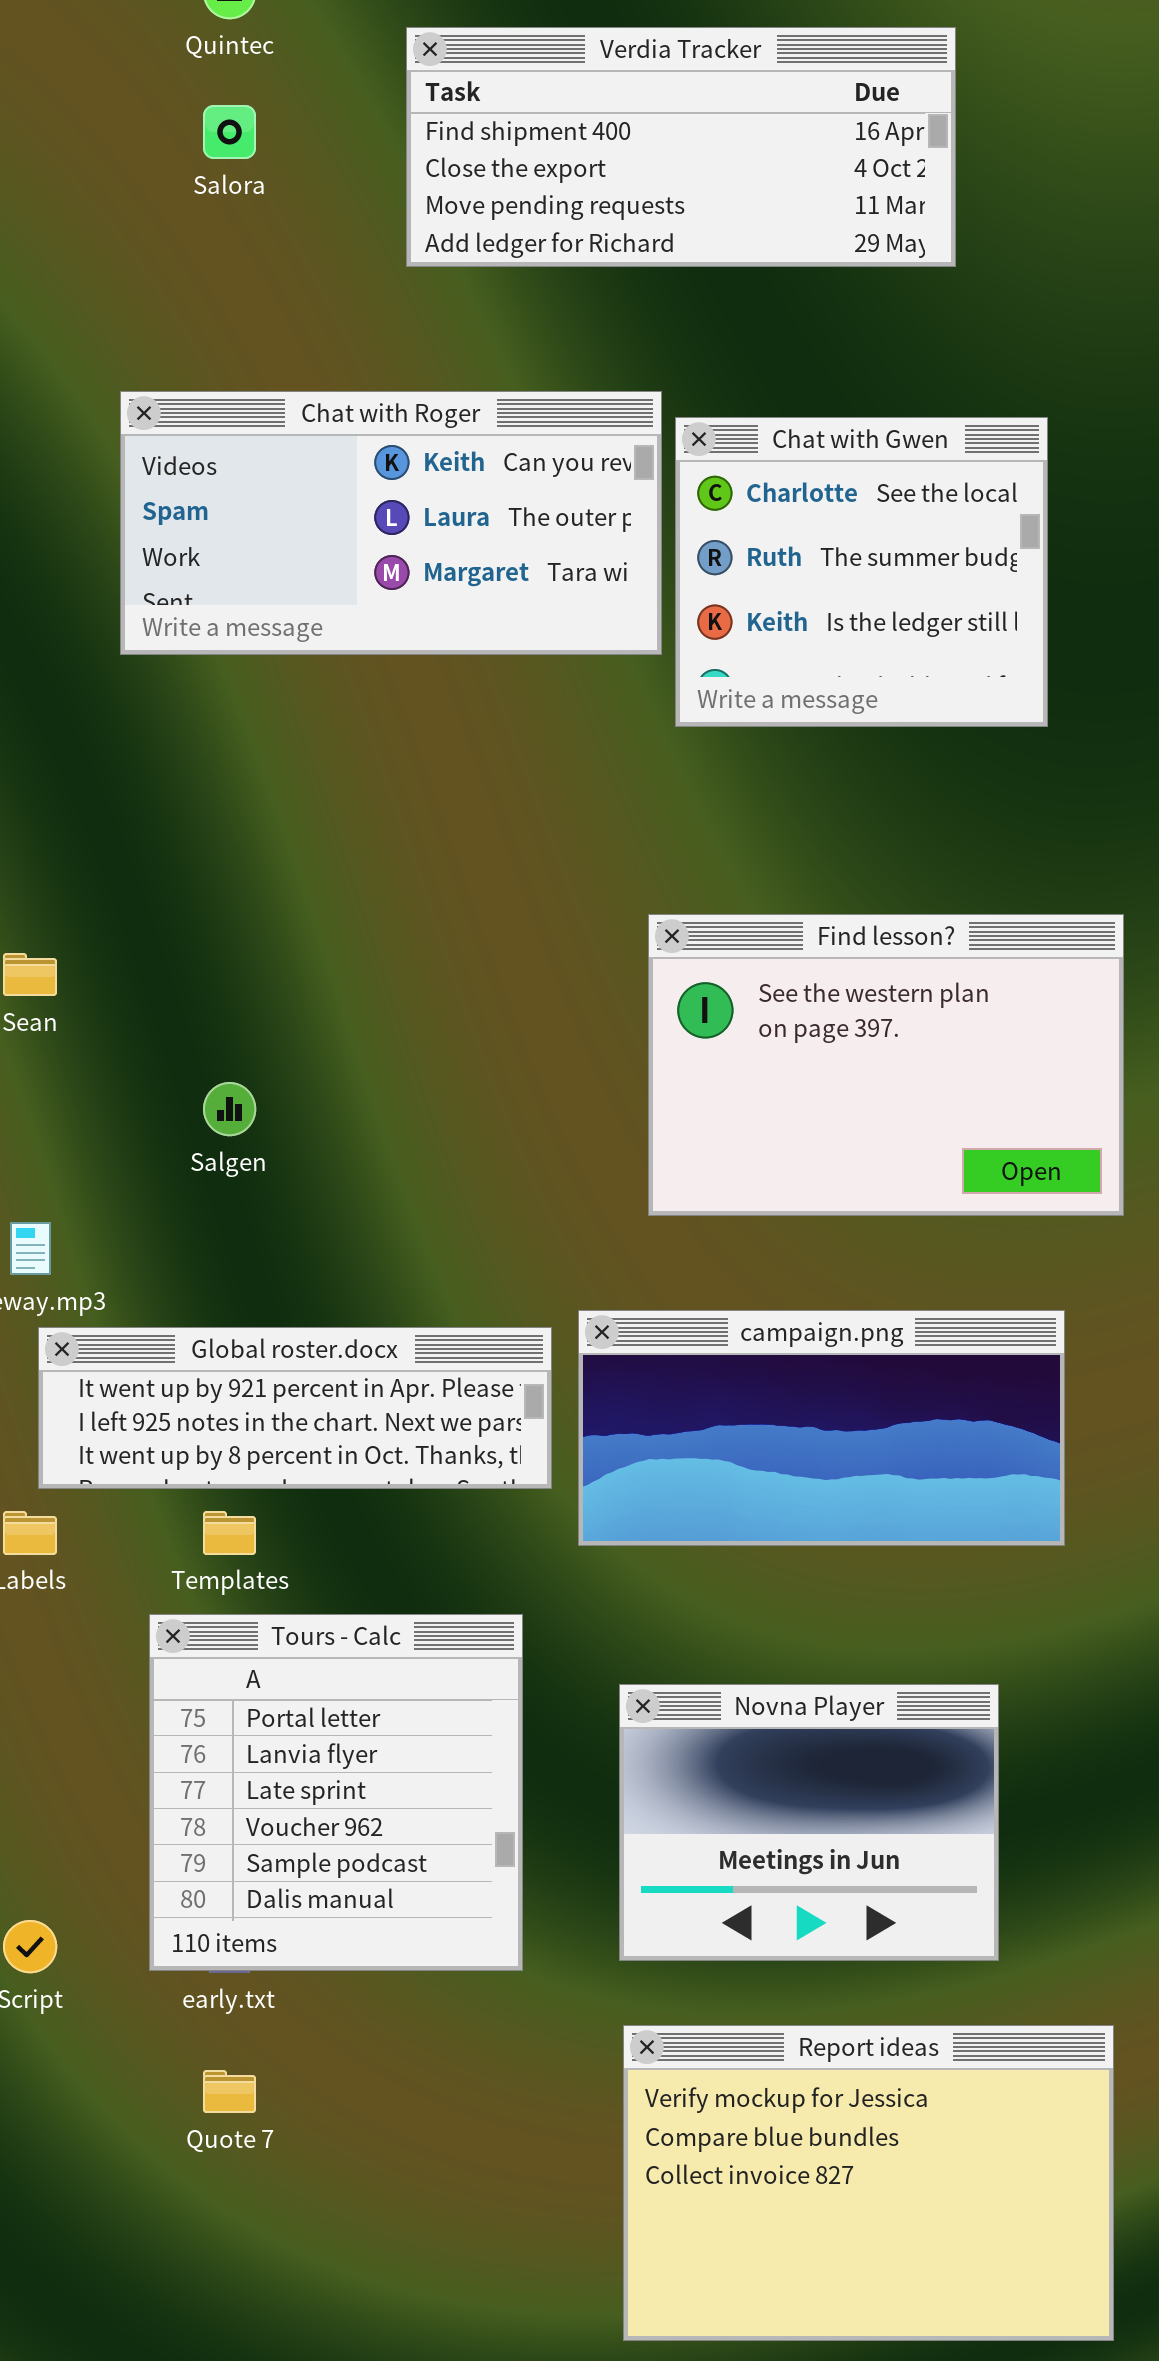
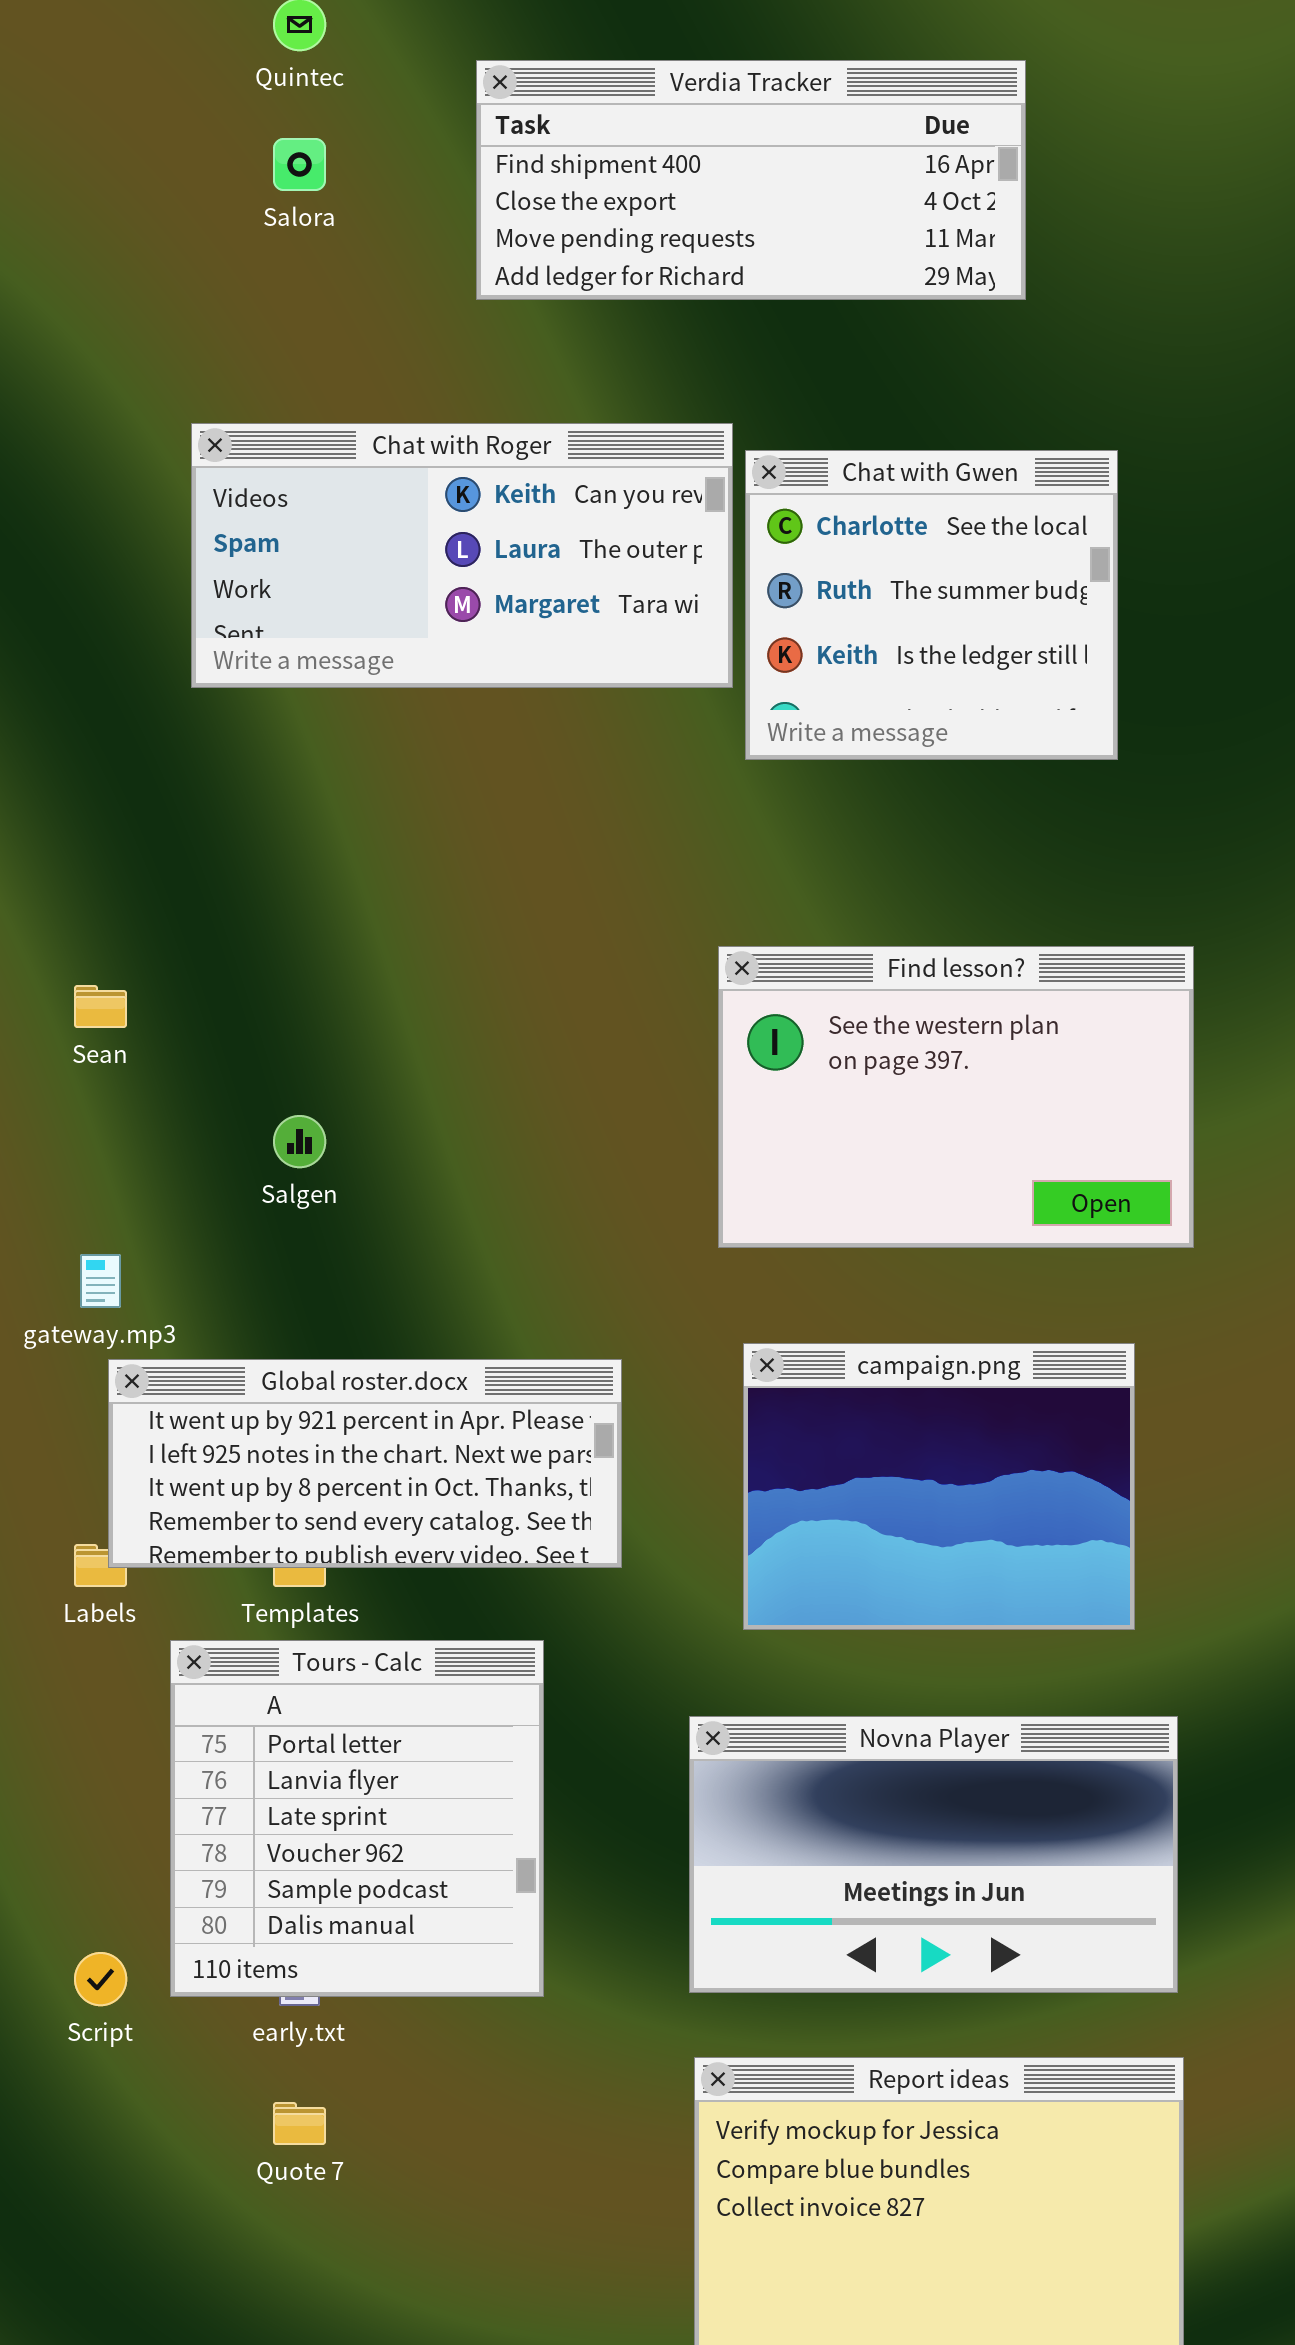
campaign.png: [578,1310,1065,1546] -> [743,1343,1135,1630], resized
Global roster.docx: [38,1327,552,1489] -> [108,1359,622,1568], resized
Tours - Calc: [149,1614,523,1971] -> [170,1640,544,1997], moved
Novna Player: [619,1684,999,1961] -> [689,1716,1178,1993], resized

